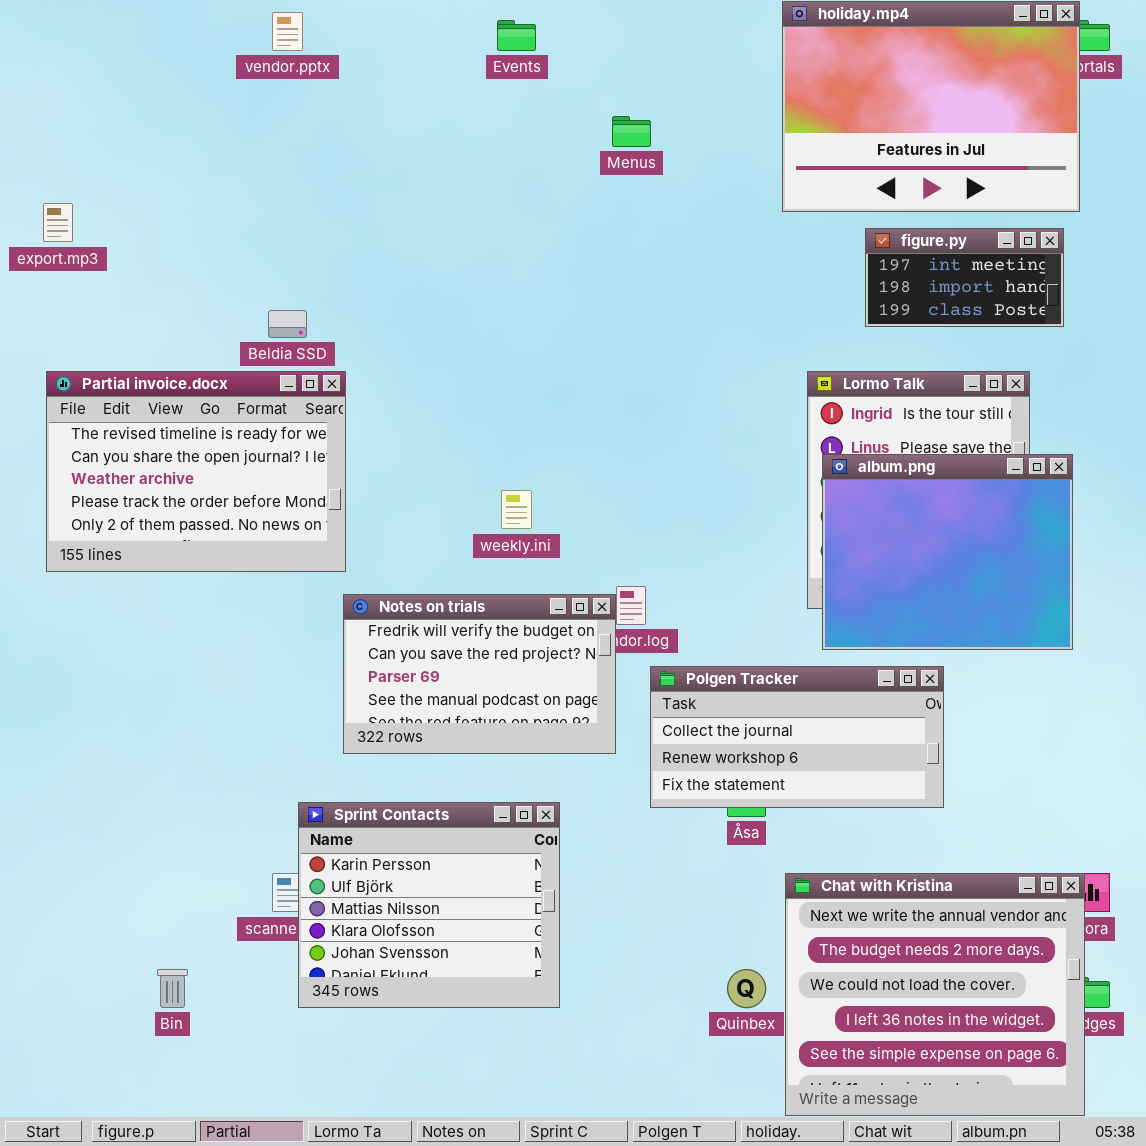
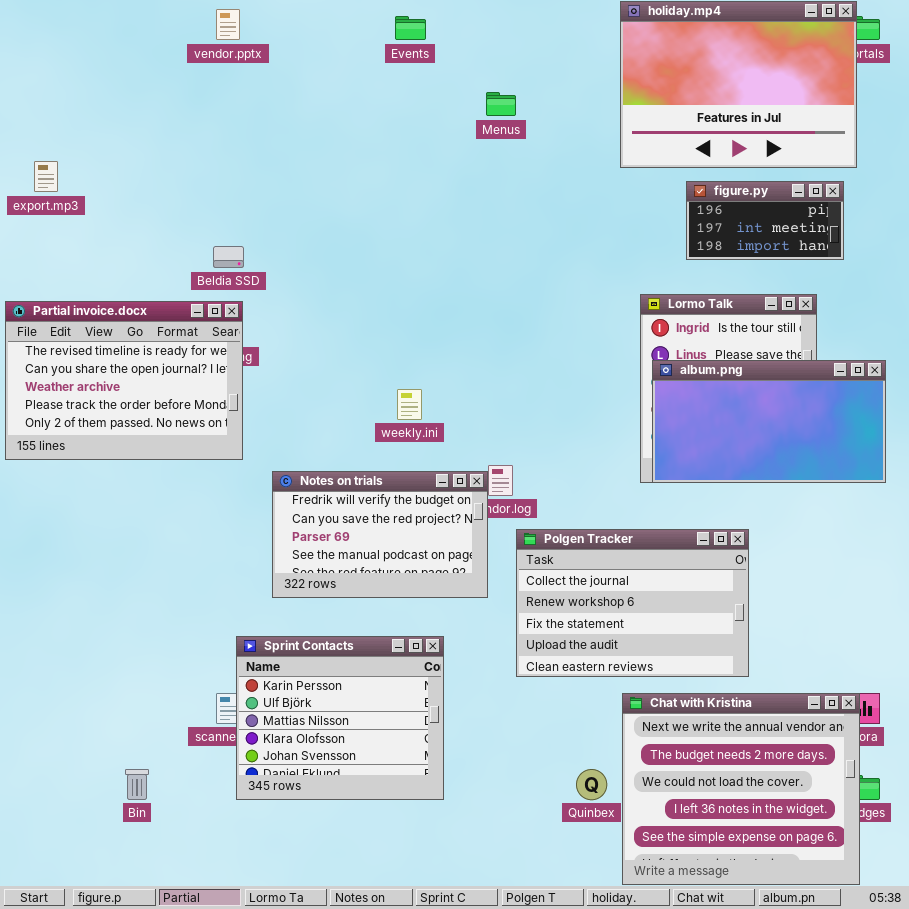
figure.py: [865,228,1064,327] -> [686,181,844,260], scrolled up 1 row
Partial invoice.docx: [46,371,346,572] -> [5,301,243,460], moved
album.png: [822,454,1073,650] -> [652,360,886,483], resized
Polgen Tracker: [650,666,944,808] -> [516,529,749,677], resized

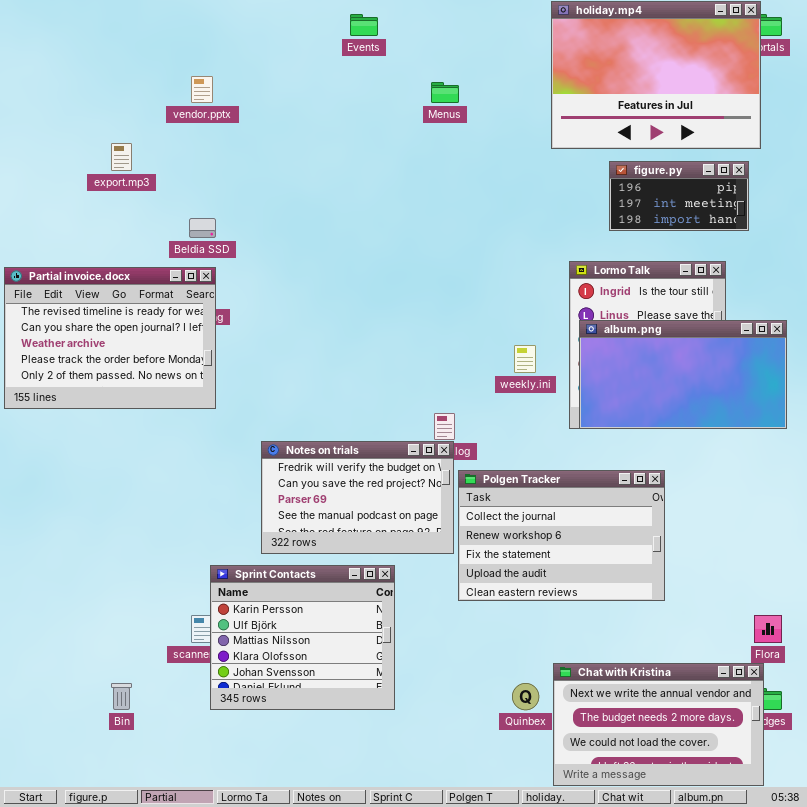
vendor.pptx: [216,9,240,40] -> [191,76,213,103], moved
export.mp3: [34,161,58,192] -> [111,143,132,171], moved
weekly.ini: [397,389,422,420] -> [514,345,536,373], moved
Notes on trials: [272,471,488,598] -> [261,441,454,554], moved
Chat with Kristina: [622,693,860,885] -> [553,663,764,786], resized

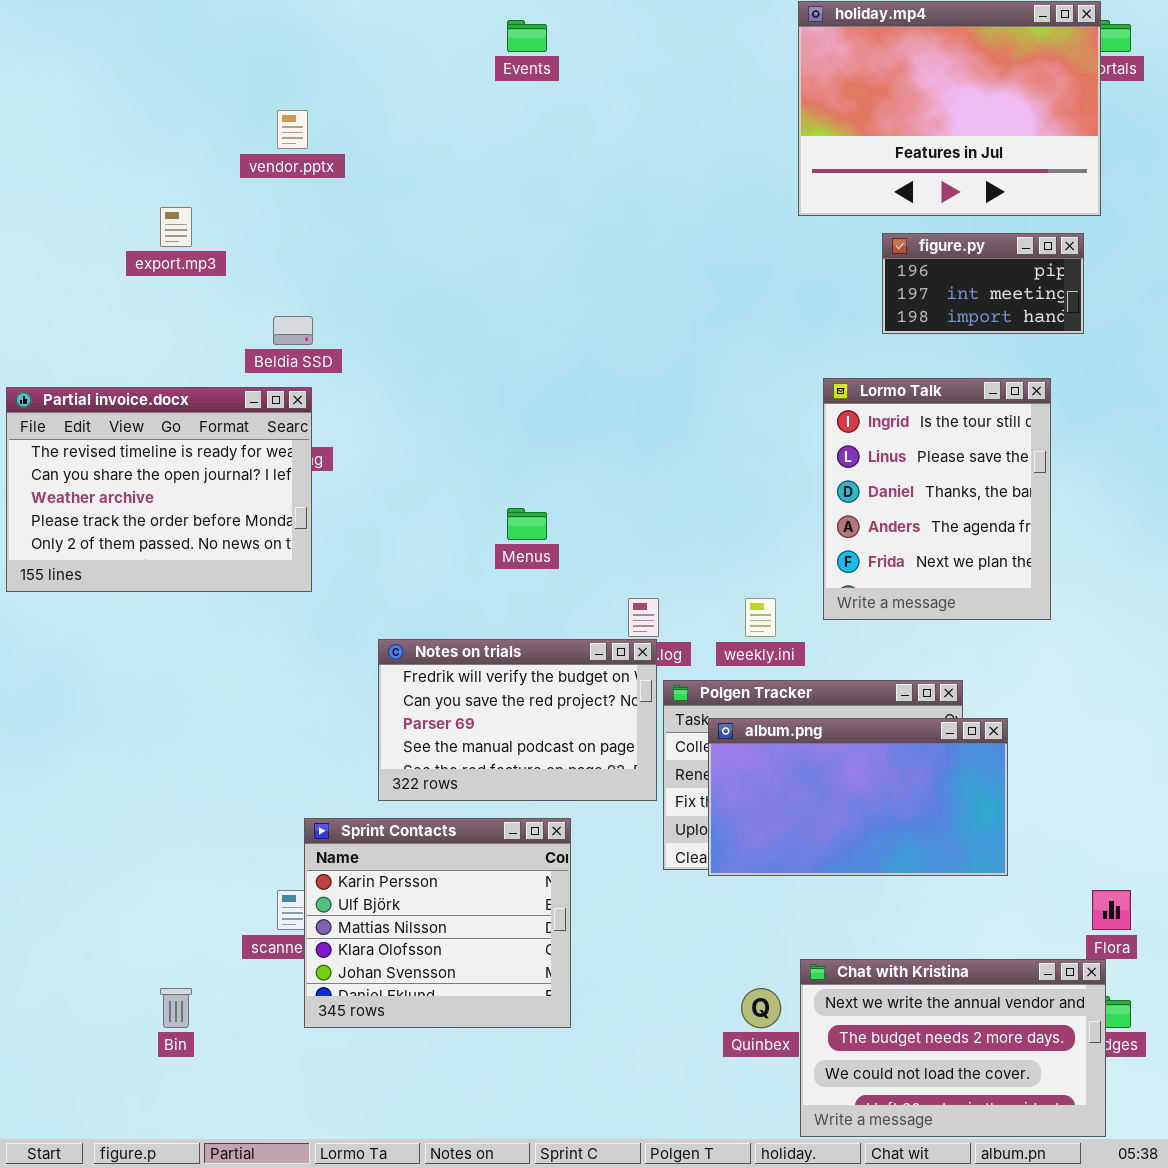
Menus: [431,82,459,103] -> [507,508,547,540], moved
album.png: [579,320,787,429] -> [708,718,1008,876], moved
weekly.ini: [514,345,536,373] -> [745,598,776,637], moved

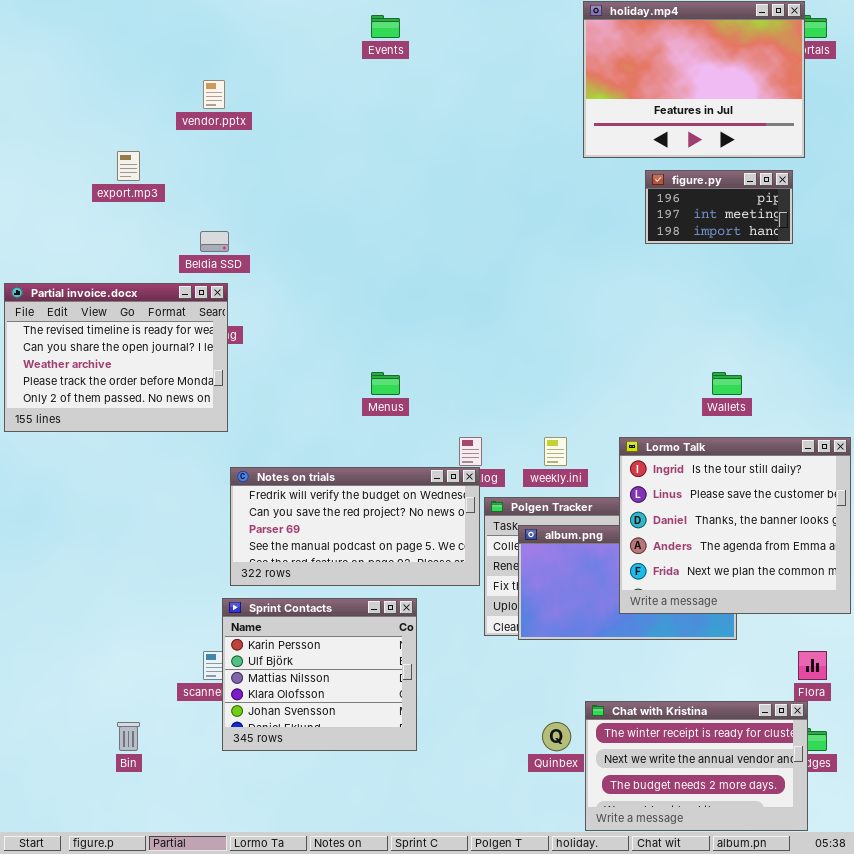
Lormo Talk: [823,378,1051,620] -> [619,437,851,614], moved, resized
Notes on trials: [378,639,657,801] -> [230,467,480,586], resized
Chat with Kristina: [800,959,1106,1137] -> [585,701,808,831], scrolled up 1 row

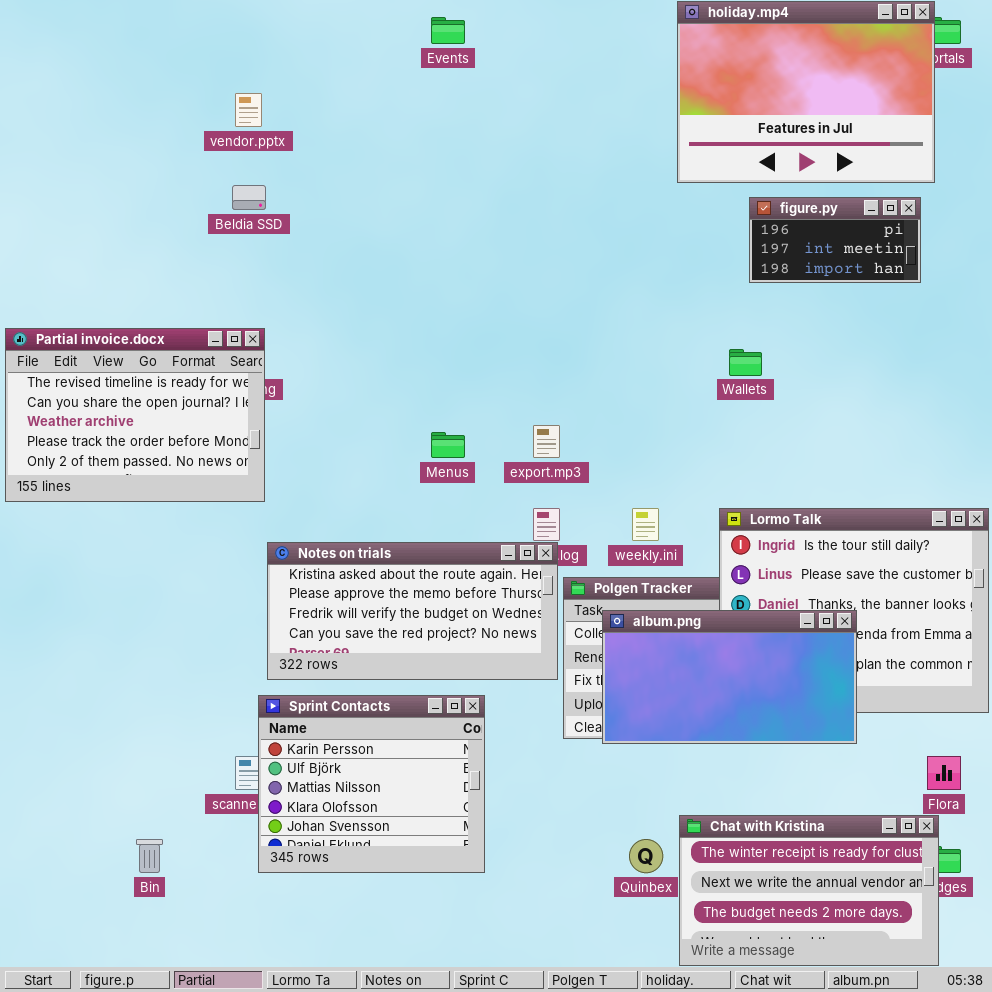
export.mp3: [117,151,140,181] -> [533,425,560,458], moved
Beldia SSD: [200,231,229,252] -> [232,185,266,210], moved
Wallets: [712,372,742,395] -> [729,349,762,376], moved
Notes on trials: [230,467,480,586] -> [267,542,558,680], scrolled up 2 rows
album.png: [518,525,737,640] -> [602,610,857,744], raised

